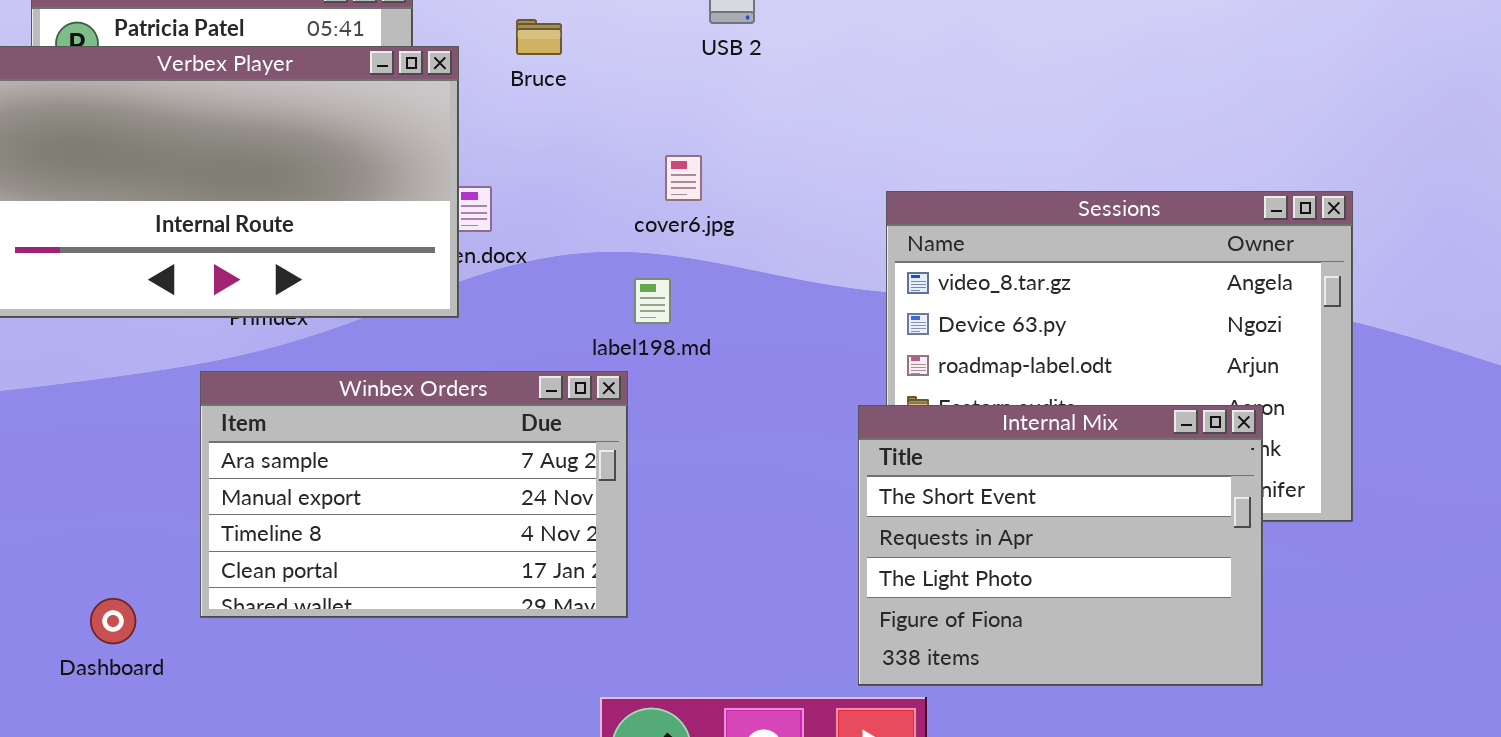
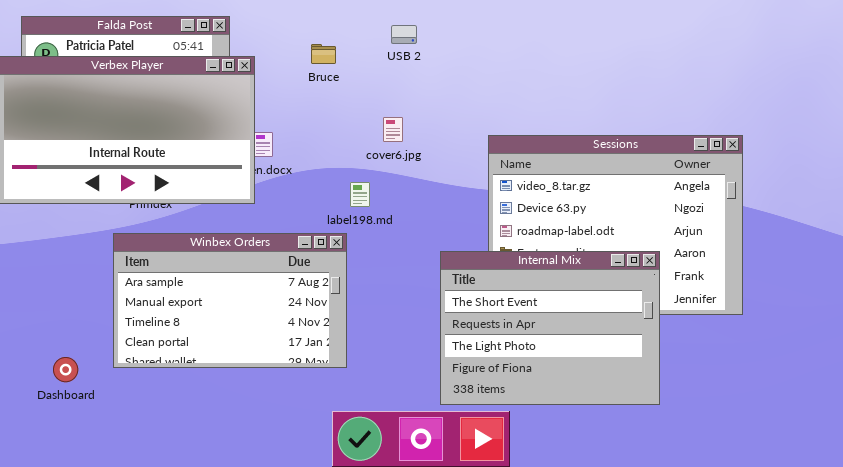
Bruce: [516,19,562,55] -> [311,44,336,64], moved
cover6.jpg: [665,155,702,201] -> [383,117,403,142], moved
Internal Mix: [858,405,1263,686] -> [440,251,660,405], moved

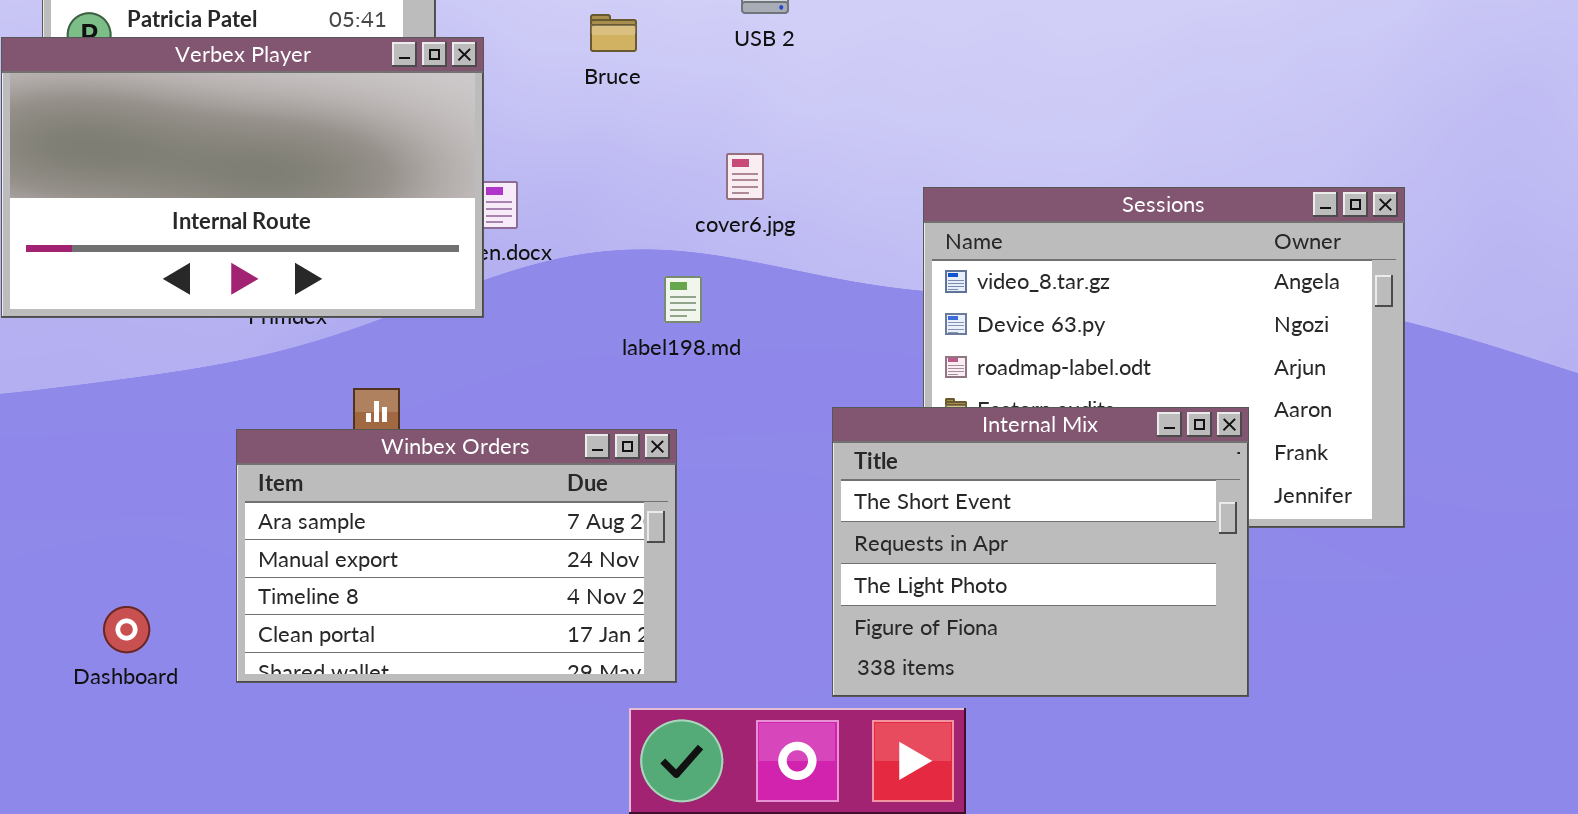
Winbex Orders: [113,233,347,368] -> [236,429,677,683], moved

